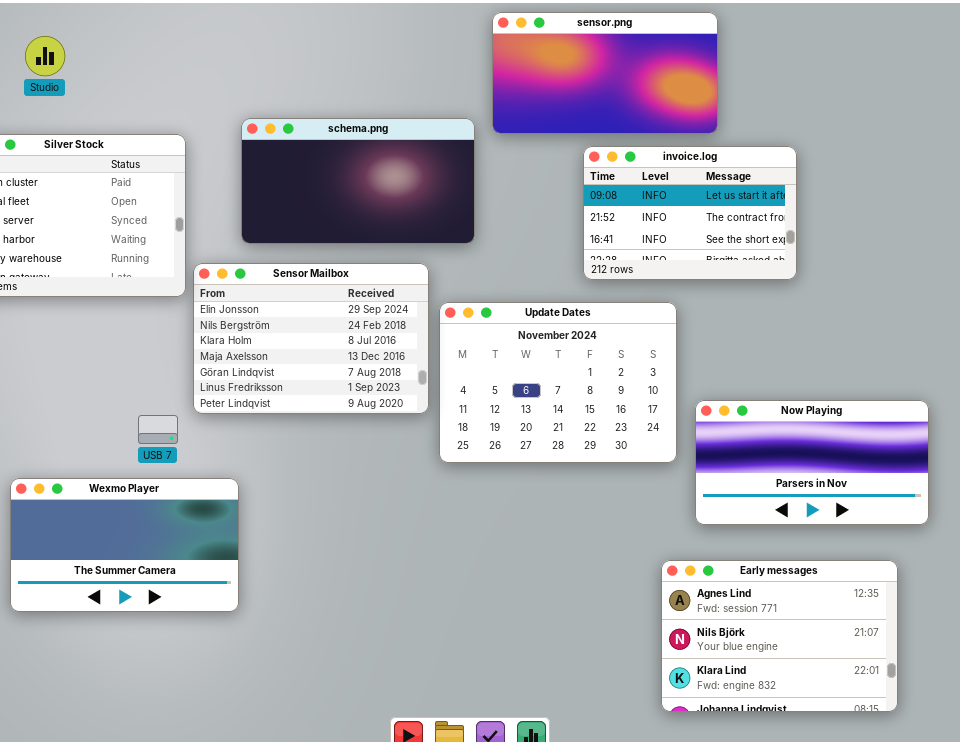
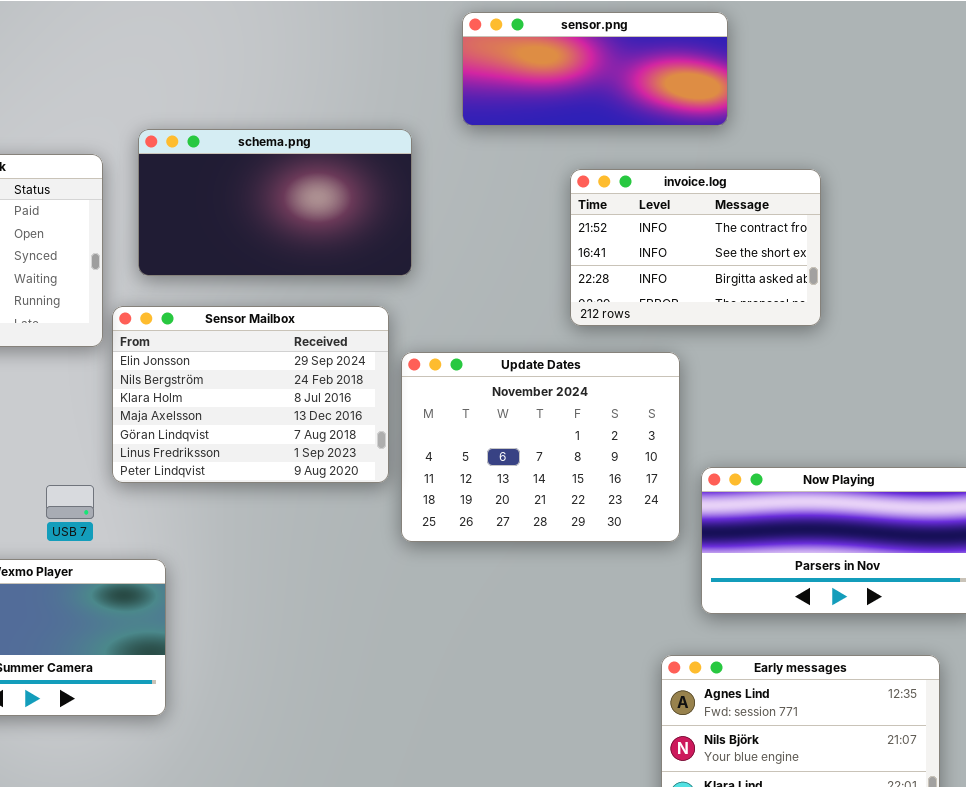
sensor.png: [492,12,718,134] -> [462,12,728,126], resized
schema.png: [241,118,475,244] -> [138,129,412,276], moved
invoice.log: [583,146,797,280] -> [570,169,821,326], scrolled down 1 row

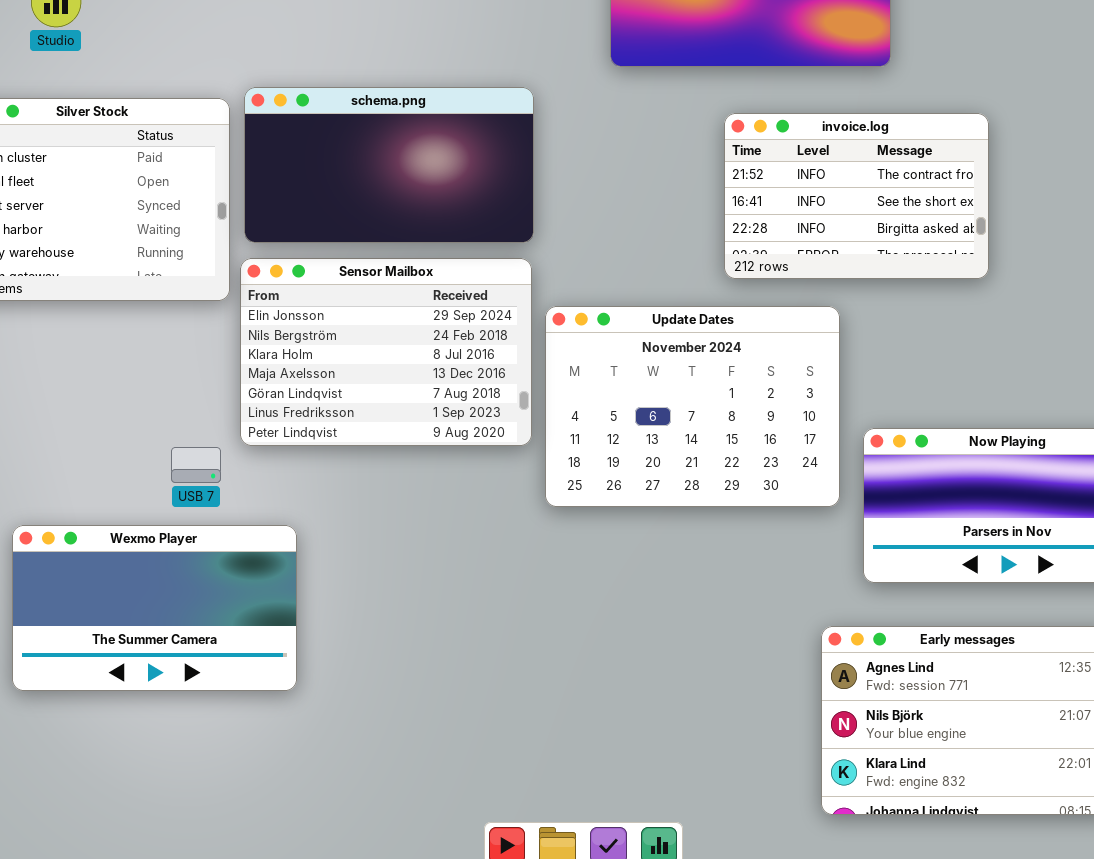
schema.png: [138,129,412,276] -> [244,87,534,243], moved

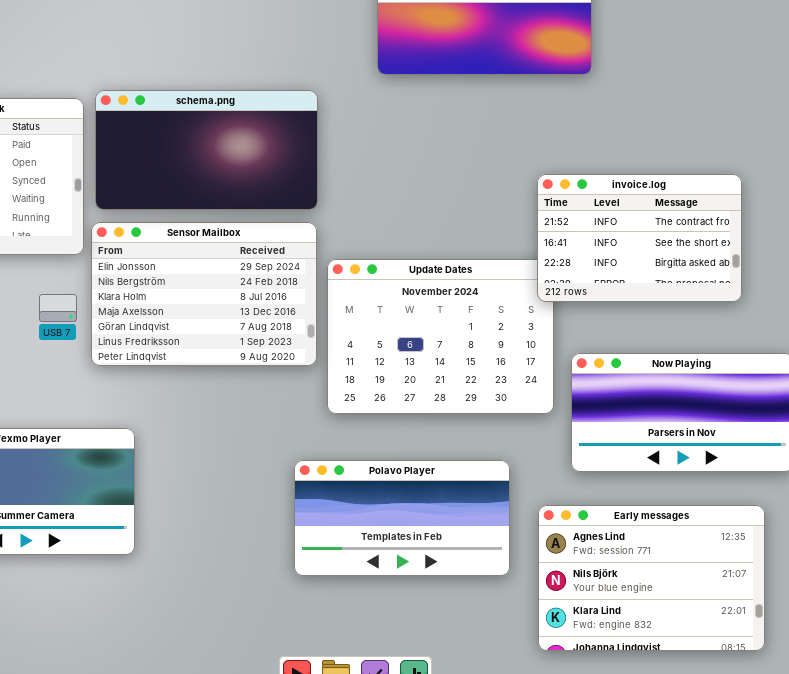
invoice.log: [724,113,989,279] -> [537,174,742,302], moved
USB 7: [171,447,221,483] -> [39,294,77,322], moved
Polavo Player: none -> [294,460,510,576], opened

